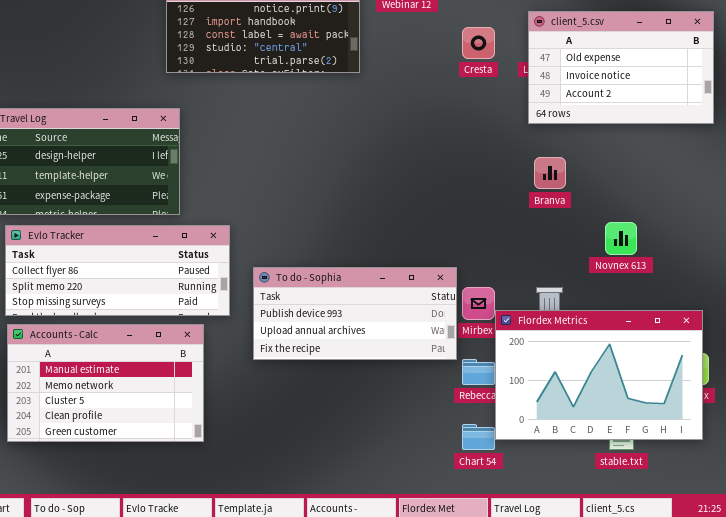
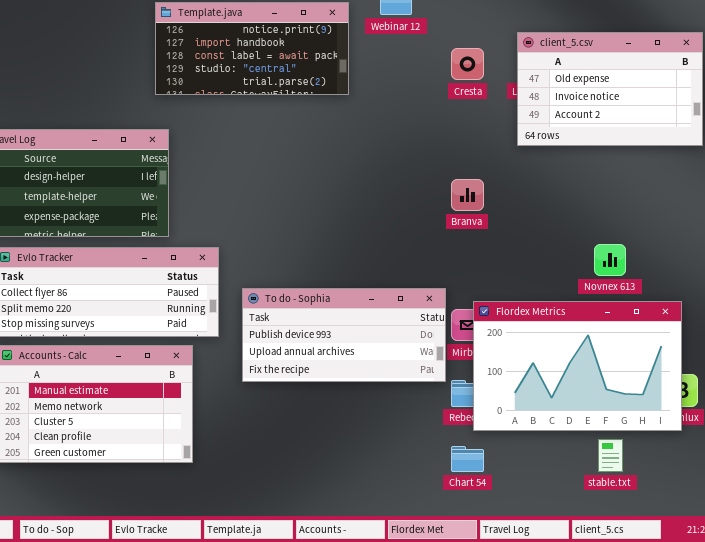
Branva: [534,157,566,189] -> [451,179,484,211], moved
Flordex Metrics: [495,310,703,440] -> [473,301,682,431], moved

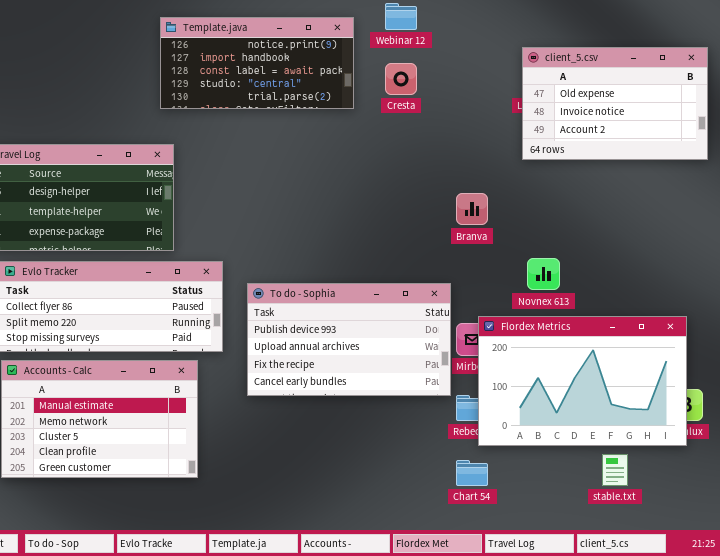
Cresta: [451,48,484,80] -> [385,63,417,95], moved
Novnex 613: [594,244,626,276] -> [527,258,560,290], moved
To do - Sophia: [242,288,446,382] -> [247,283,451,396], resized

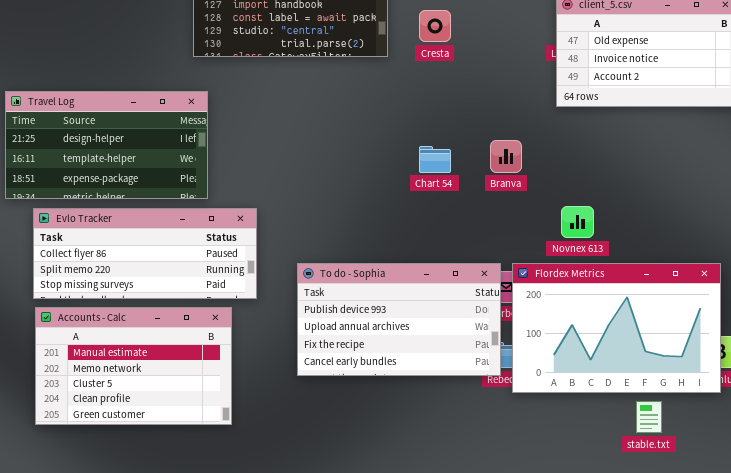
To do - Sophia: [247,283,451,396] -> [297,263,501,376], moved
Chart 54: [456,460,488,486] -> [419,146,451,173], moved

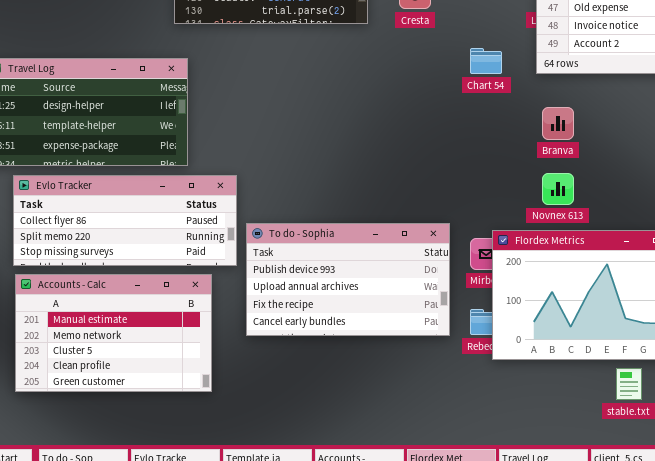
Branva: [490,140,522,173] -> [542,107,574,140], moved
Chart 54: [419,146,451,173] -> [470,48,502,74], moved
To do - Sophia: [297,263,501,376] -> [246,223,450,336], moved

